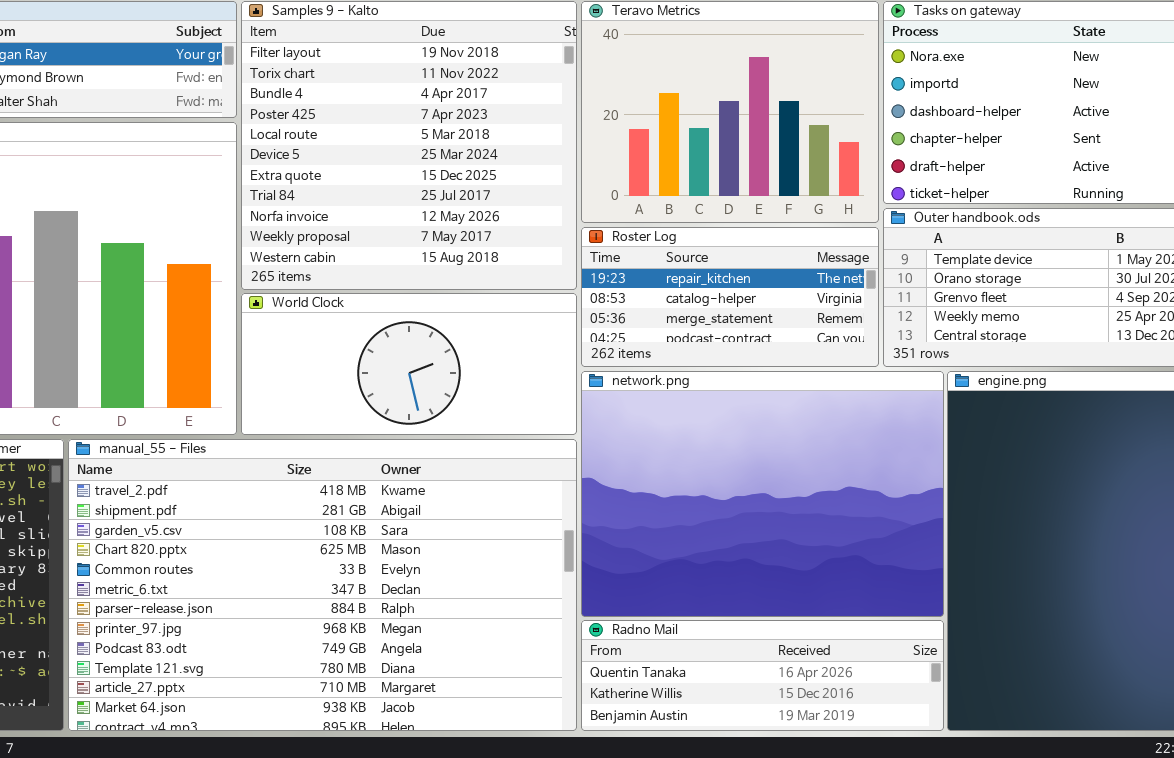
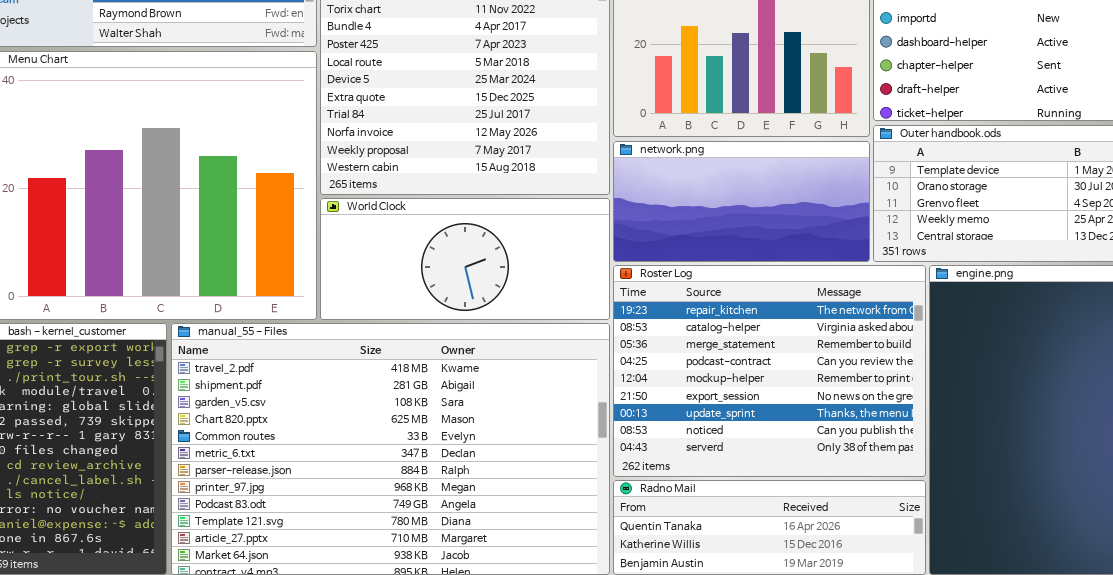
Roster Log: [581,227,879,367] -> [613,265,926,477], moved, resized
network.png: [581,371,944,617] -> [613,141,870,262], moved, resized

